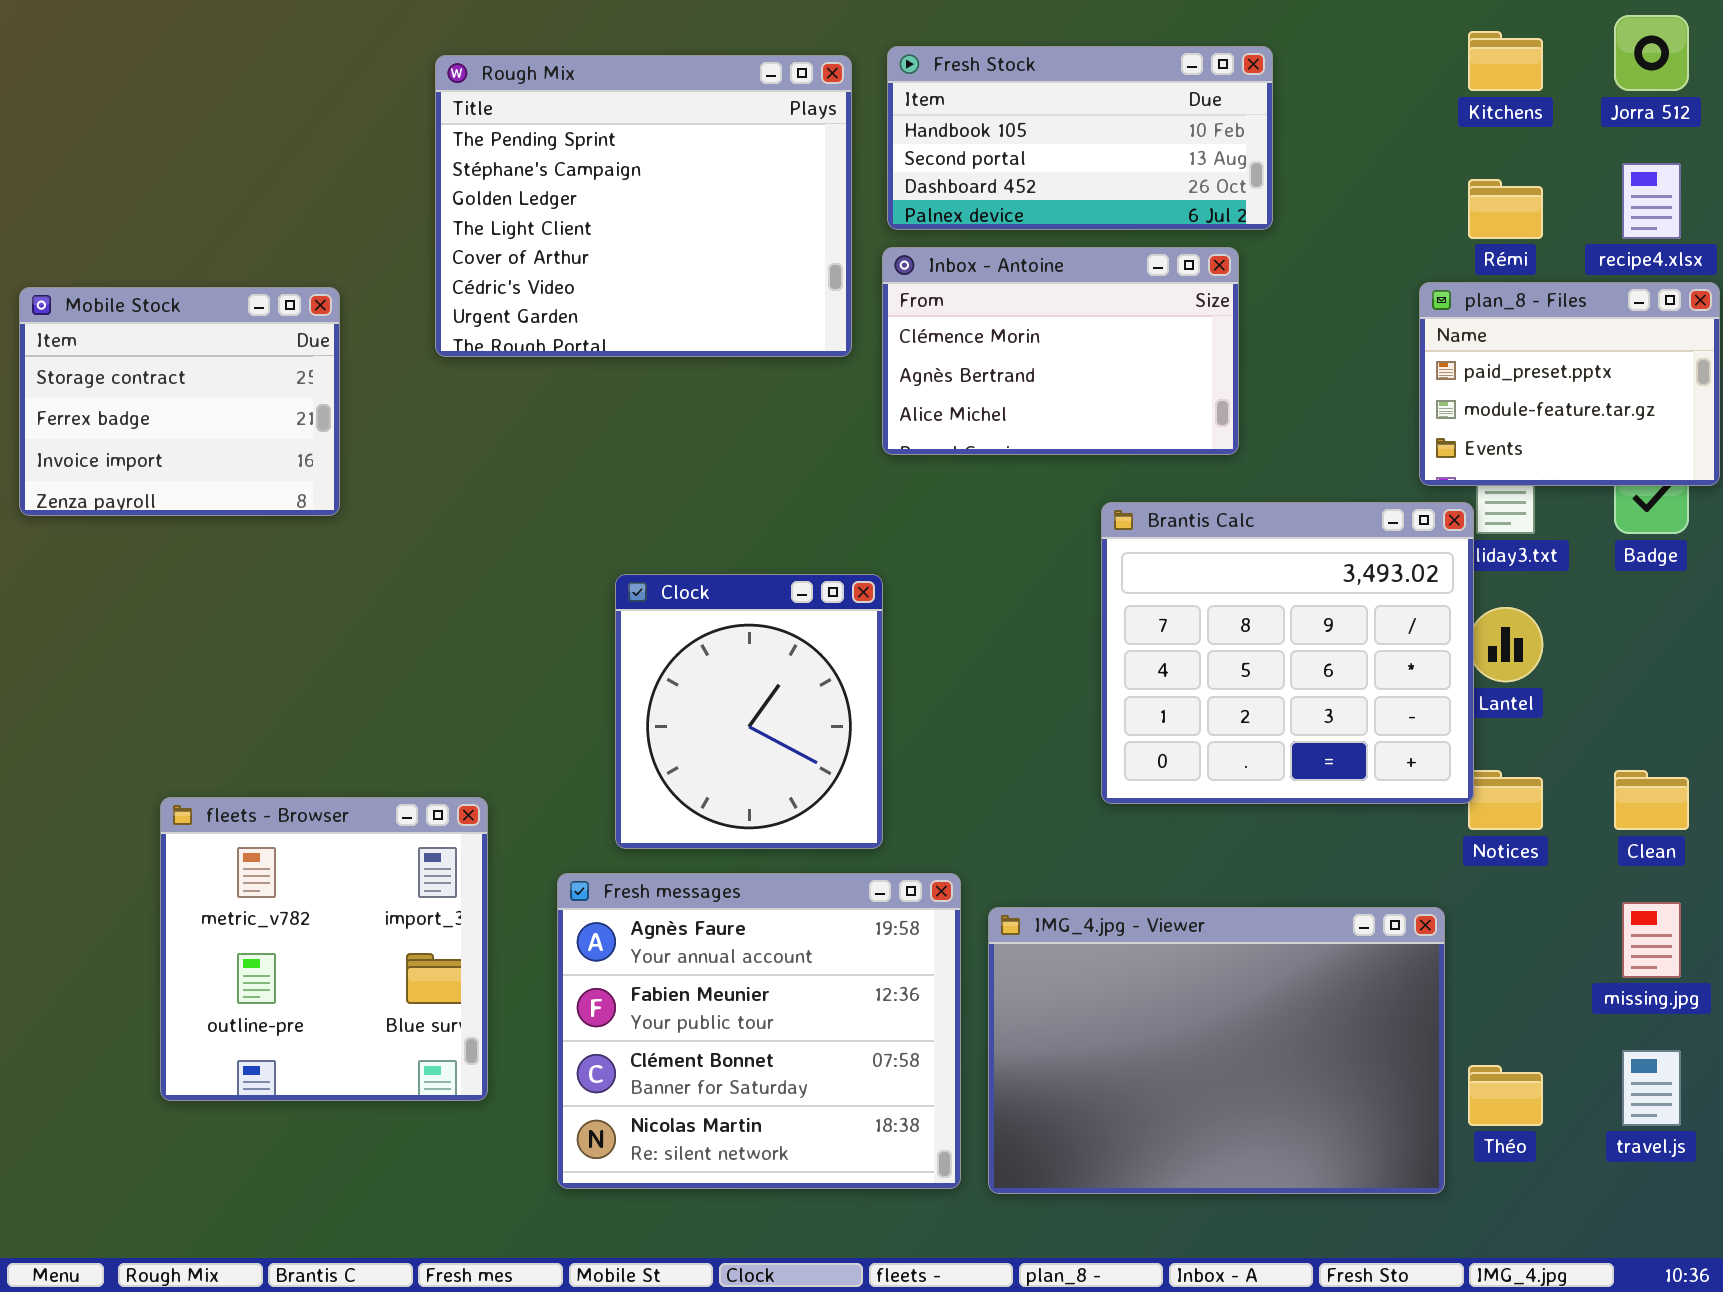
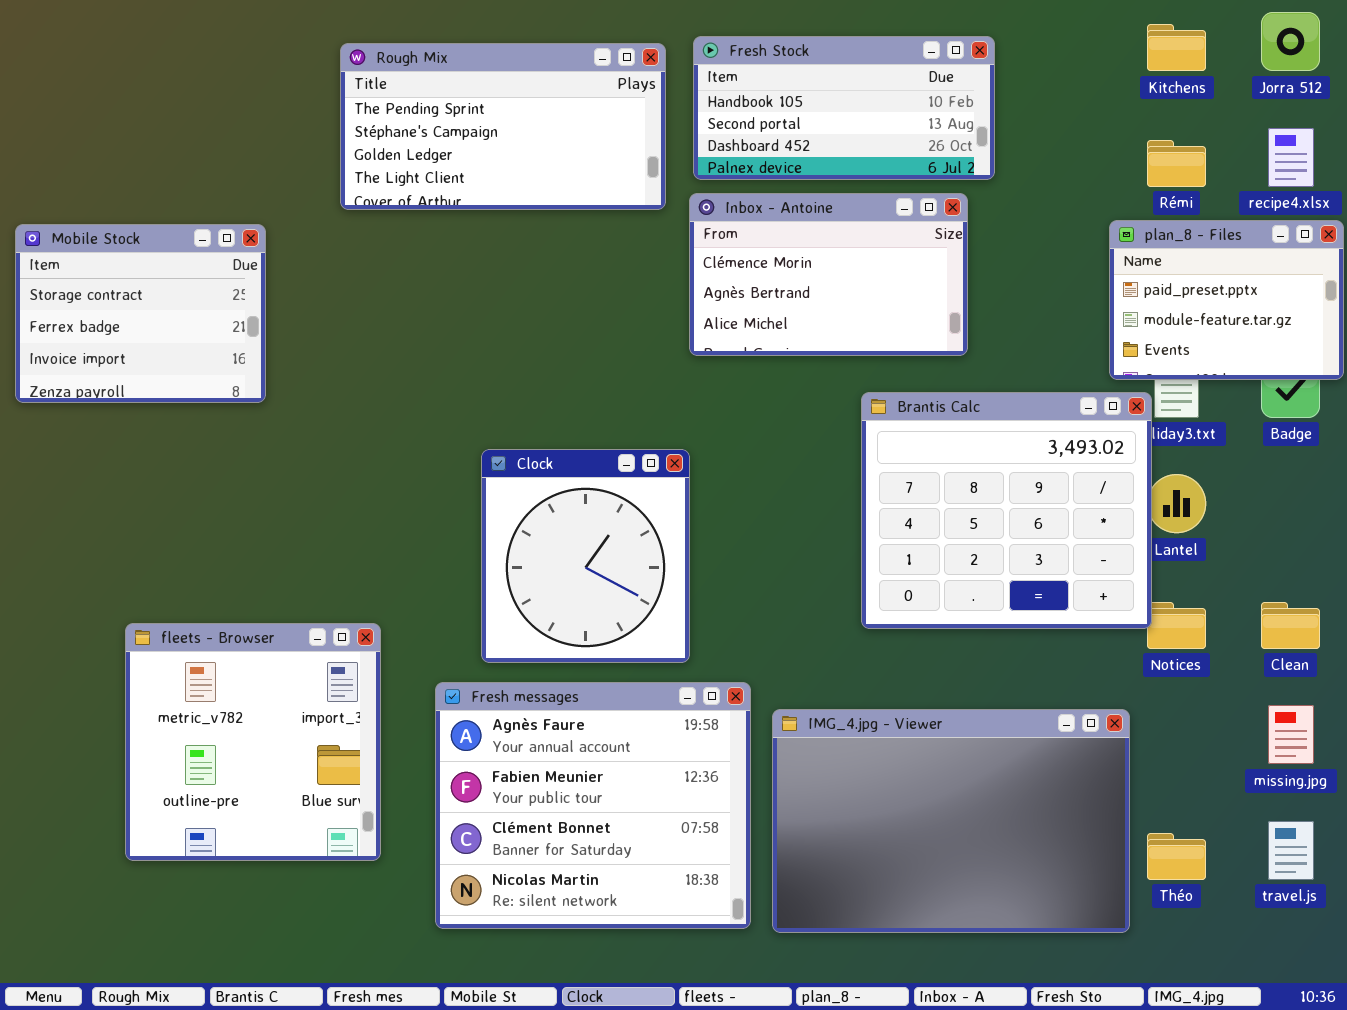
Rough Mix: [435,55,852,357] -> [340,43,666,210], resized

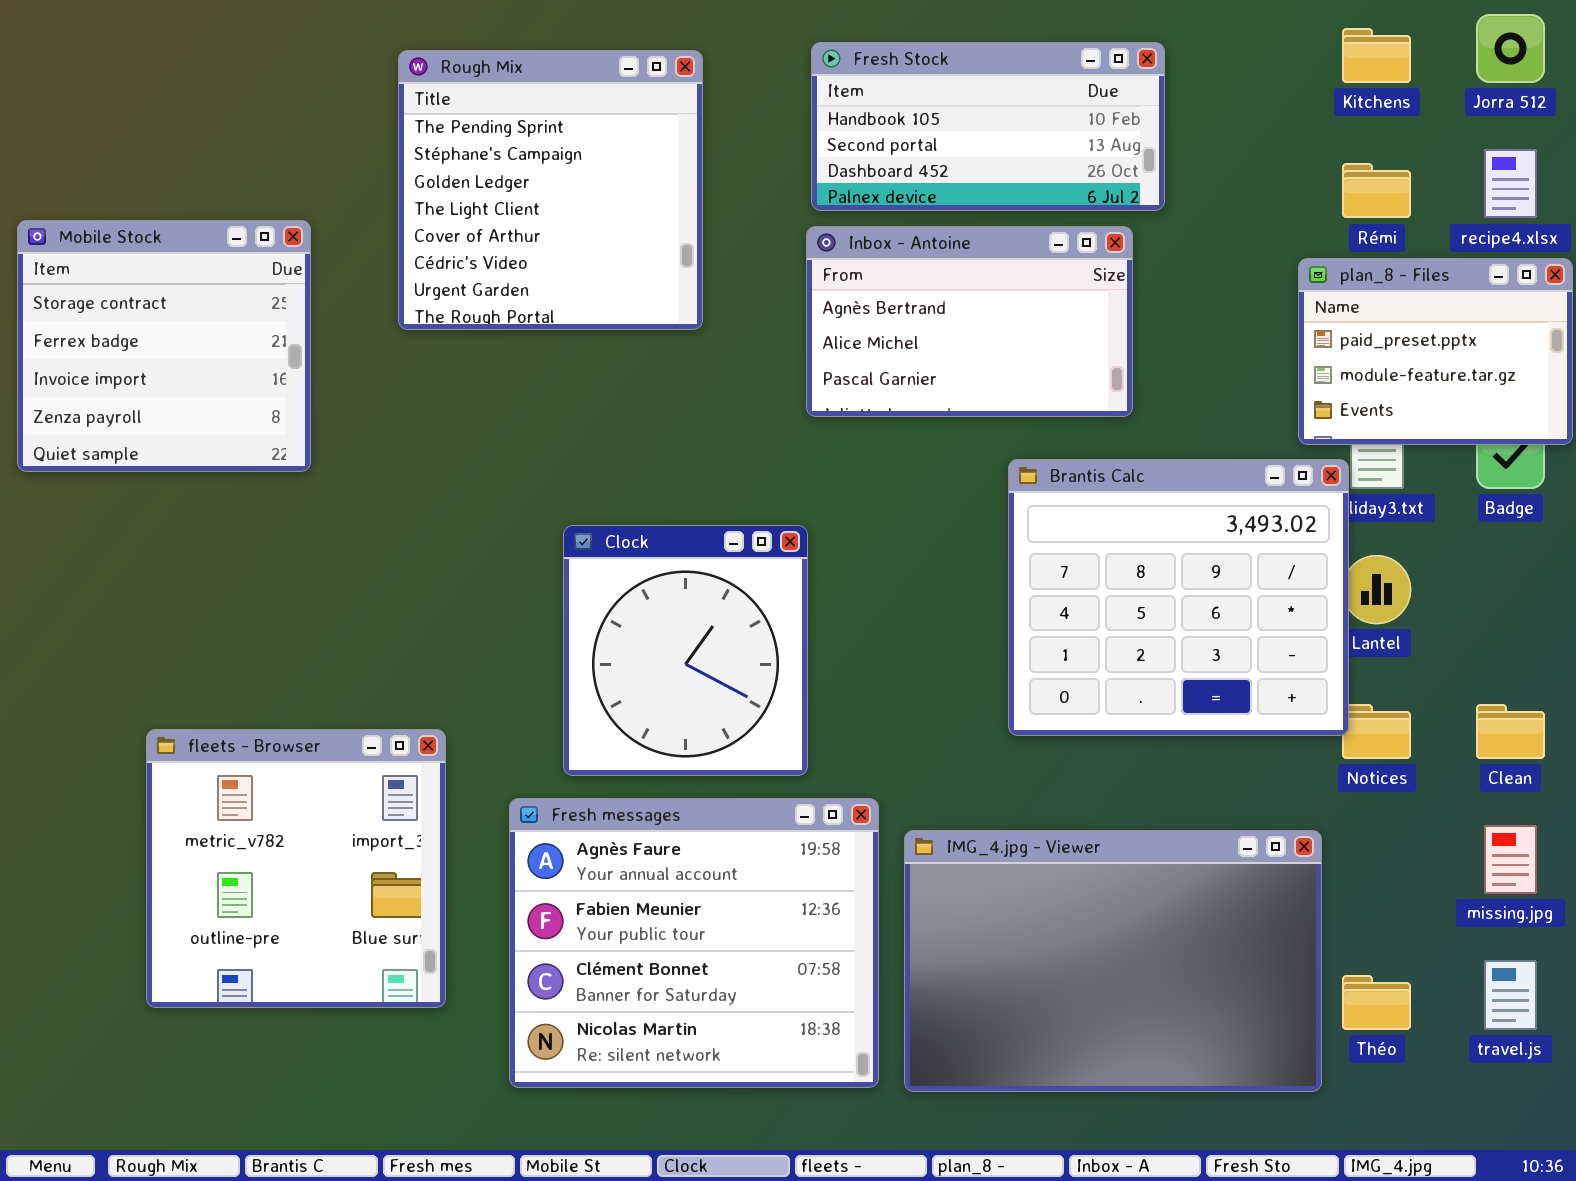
Rough Mix: [340,43,666,210] -> [398,50,703,330], resized
Inbox - Antoine: [689,193,968,356] -> [806,226,1133,417], scrolled down 1 row
Mobile Stock: [15,224,266,403] -> [17,220,311,472], resized

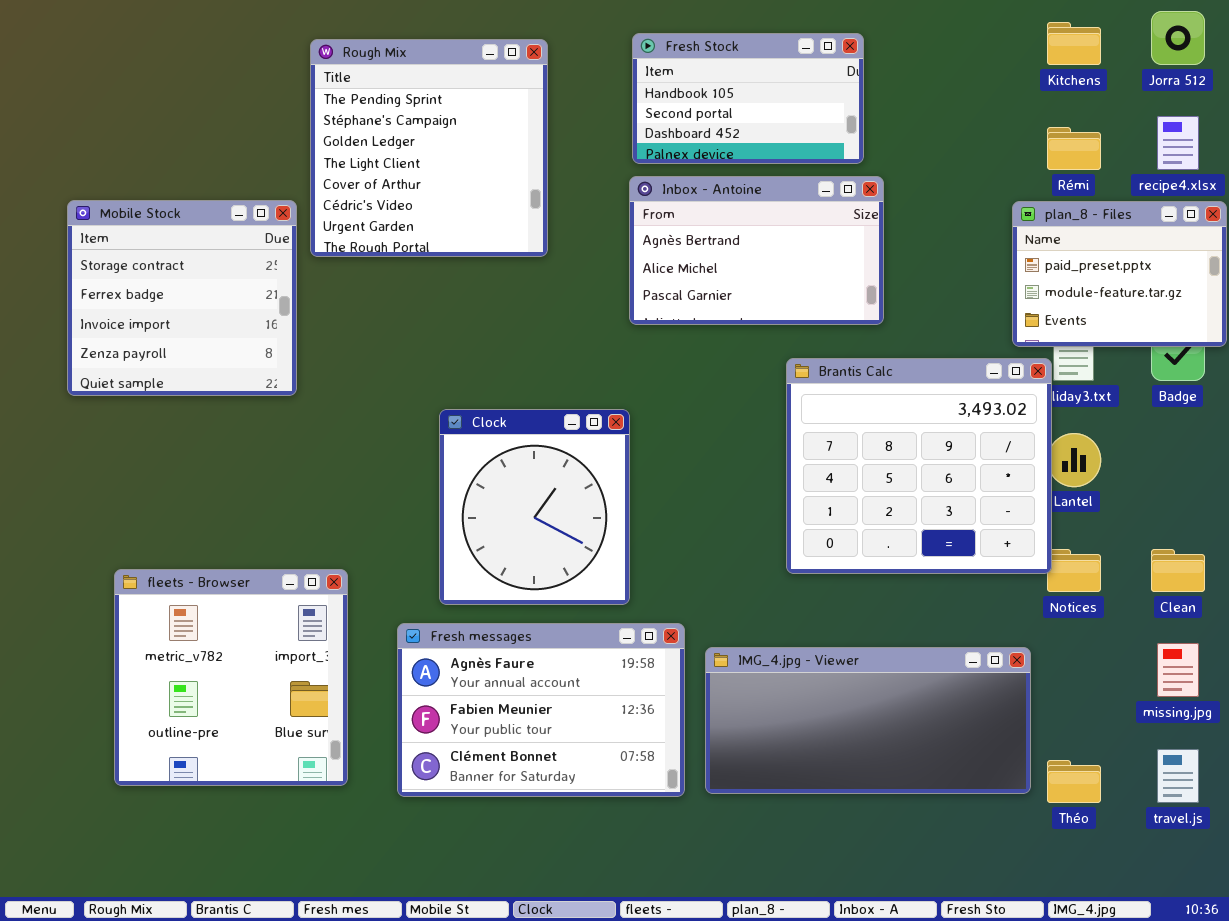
Fresh Stock: [811,42,1165,211] -> [632,33,864,164], resized
Mobile Stock: [17,220,311,472] -> [67,200,297,396], moved
Fresh messages: [509,798,879,1088] -> [397,623,685,797], resized
IMG_4.jpg - Viewer: [904,830,1322,1092] -> [705,647,1031,794], resized

